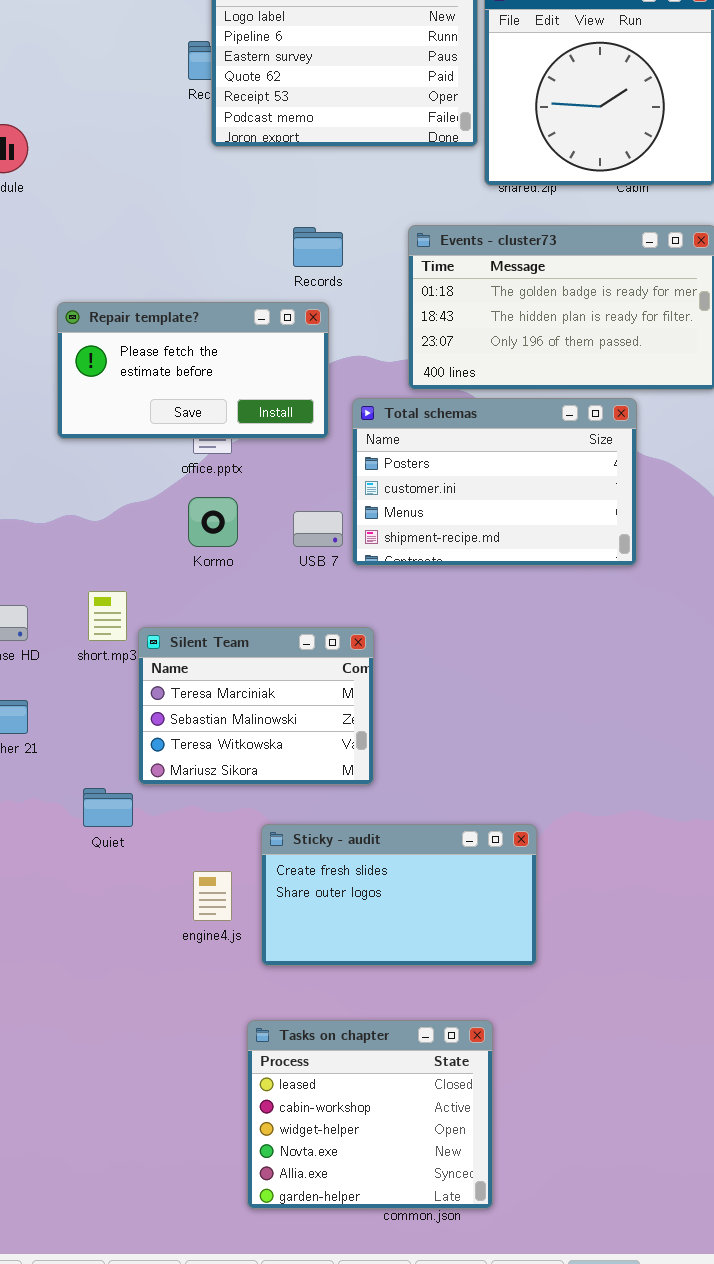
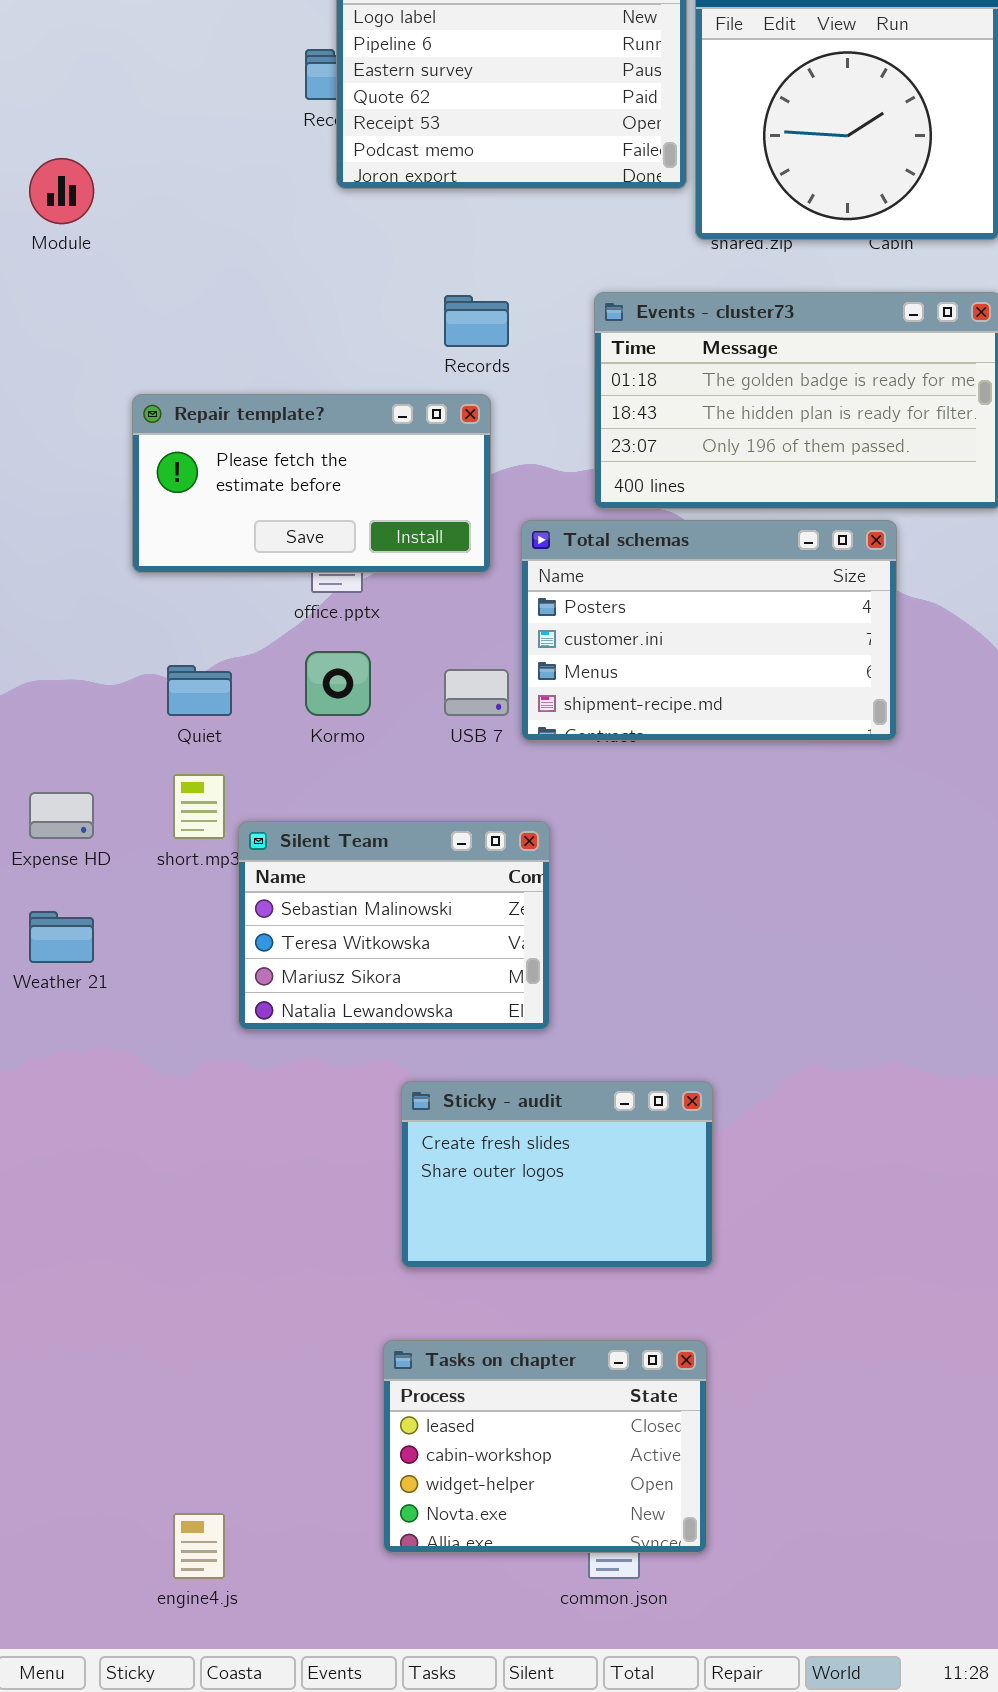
Silent Team: [138,627,374,785] -> [238,821,550,1030], scrolled down 1 row
Quiet: [83,788,133,827] -> [167,665,232,716], moved
Sticky - audit: [261,824,537,966] -> [401,1081,713,1268], resized
engine4.js: [193,871,232,921] -> [173,1513,225,1579], moved
Tasks on chapter: [247,1020,493,1209] -> [383,1340,707,1553], resized

